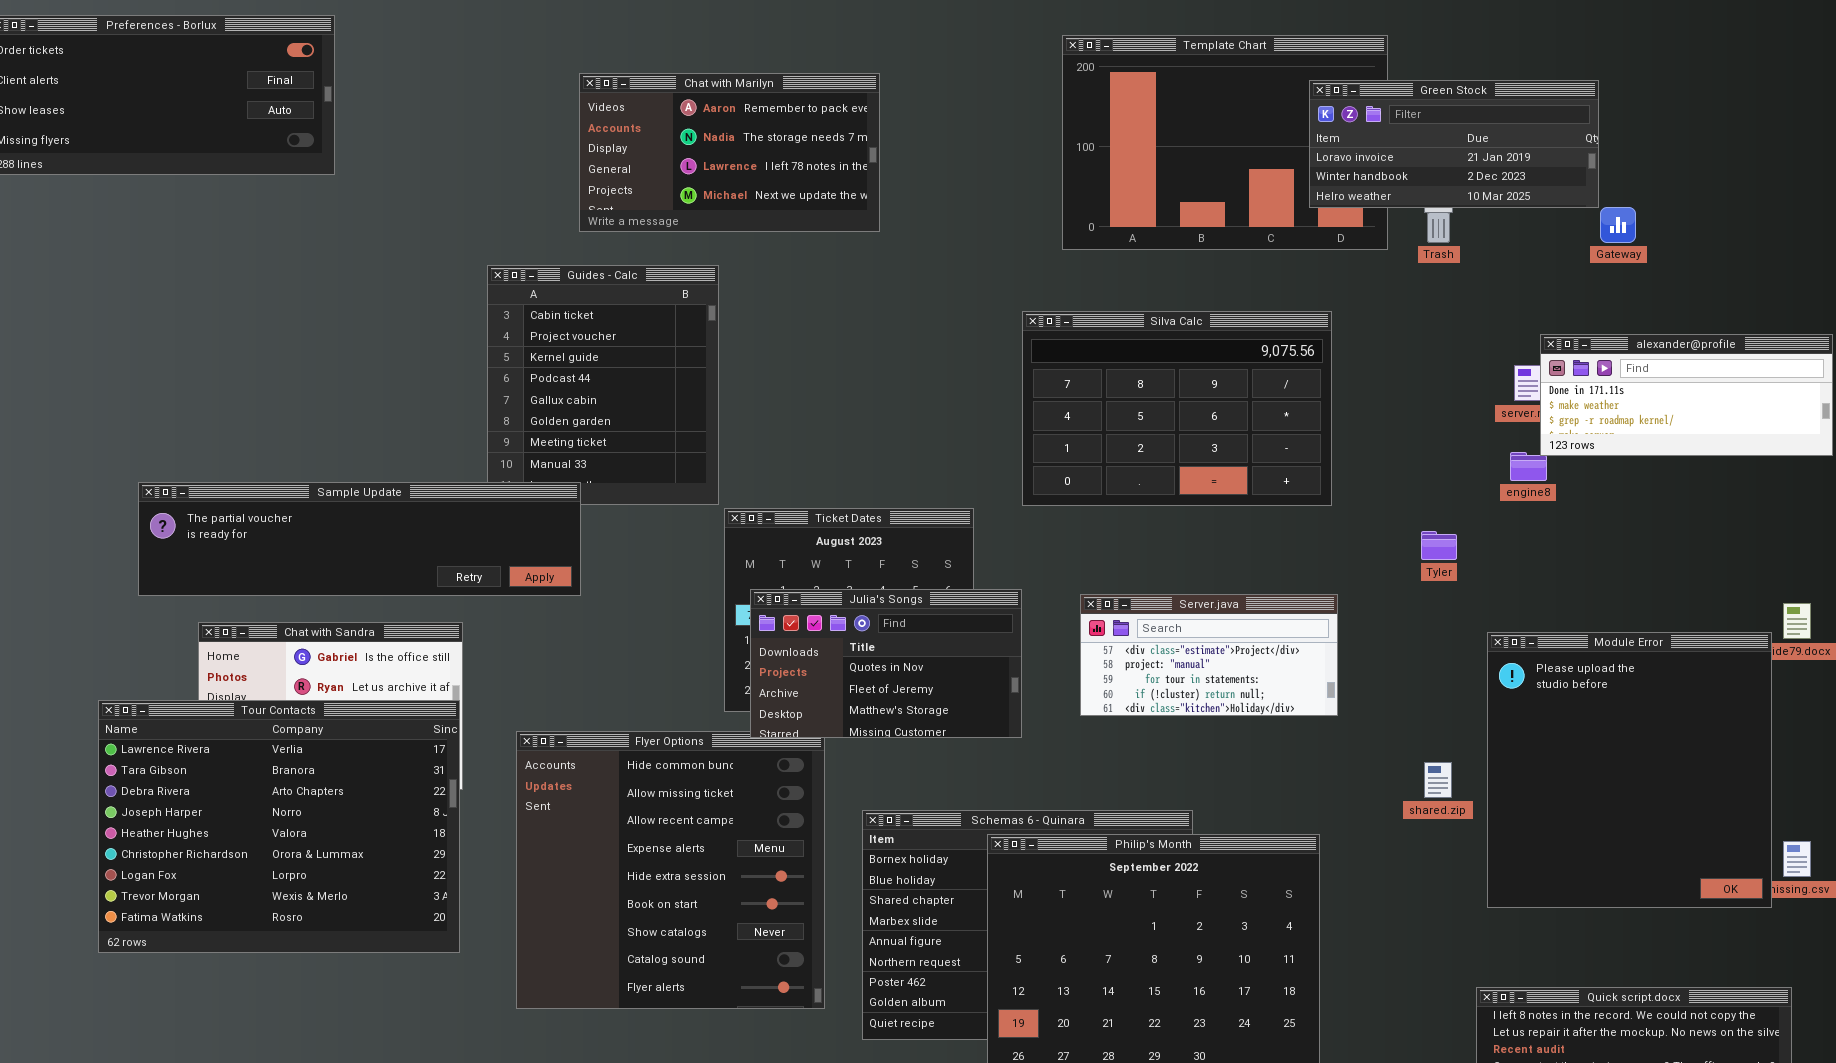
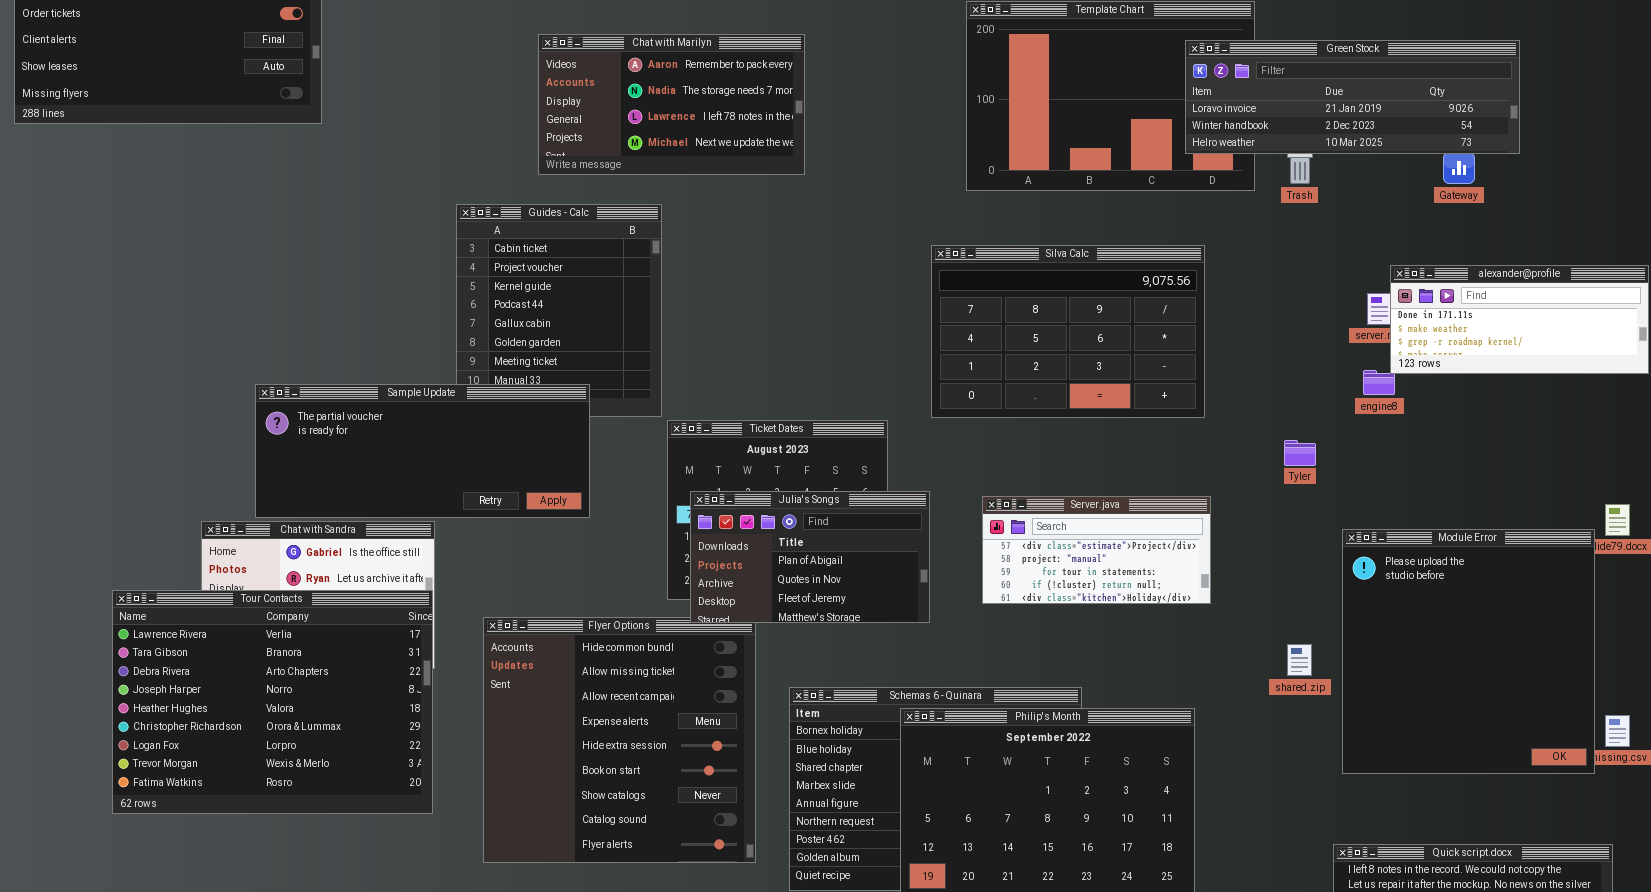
Green Stock: [1309,80,1599,208] -> [1185,40,1520,154], resized
Sample Update: [138,482,581,596] -> [255,384,590,518], moved, resized
Julia's Songs: [750,589,1022,738] -> [690,491,930,623], scrolled up 1 row

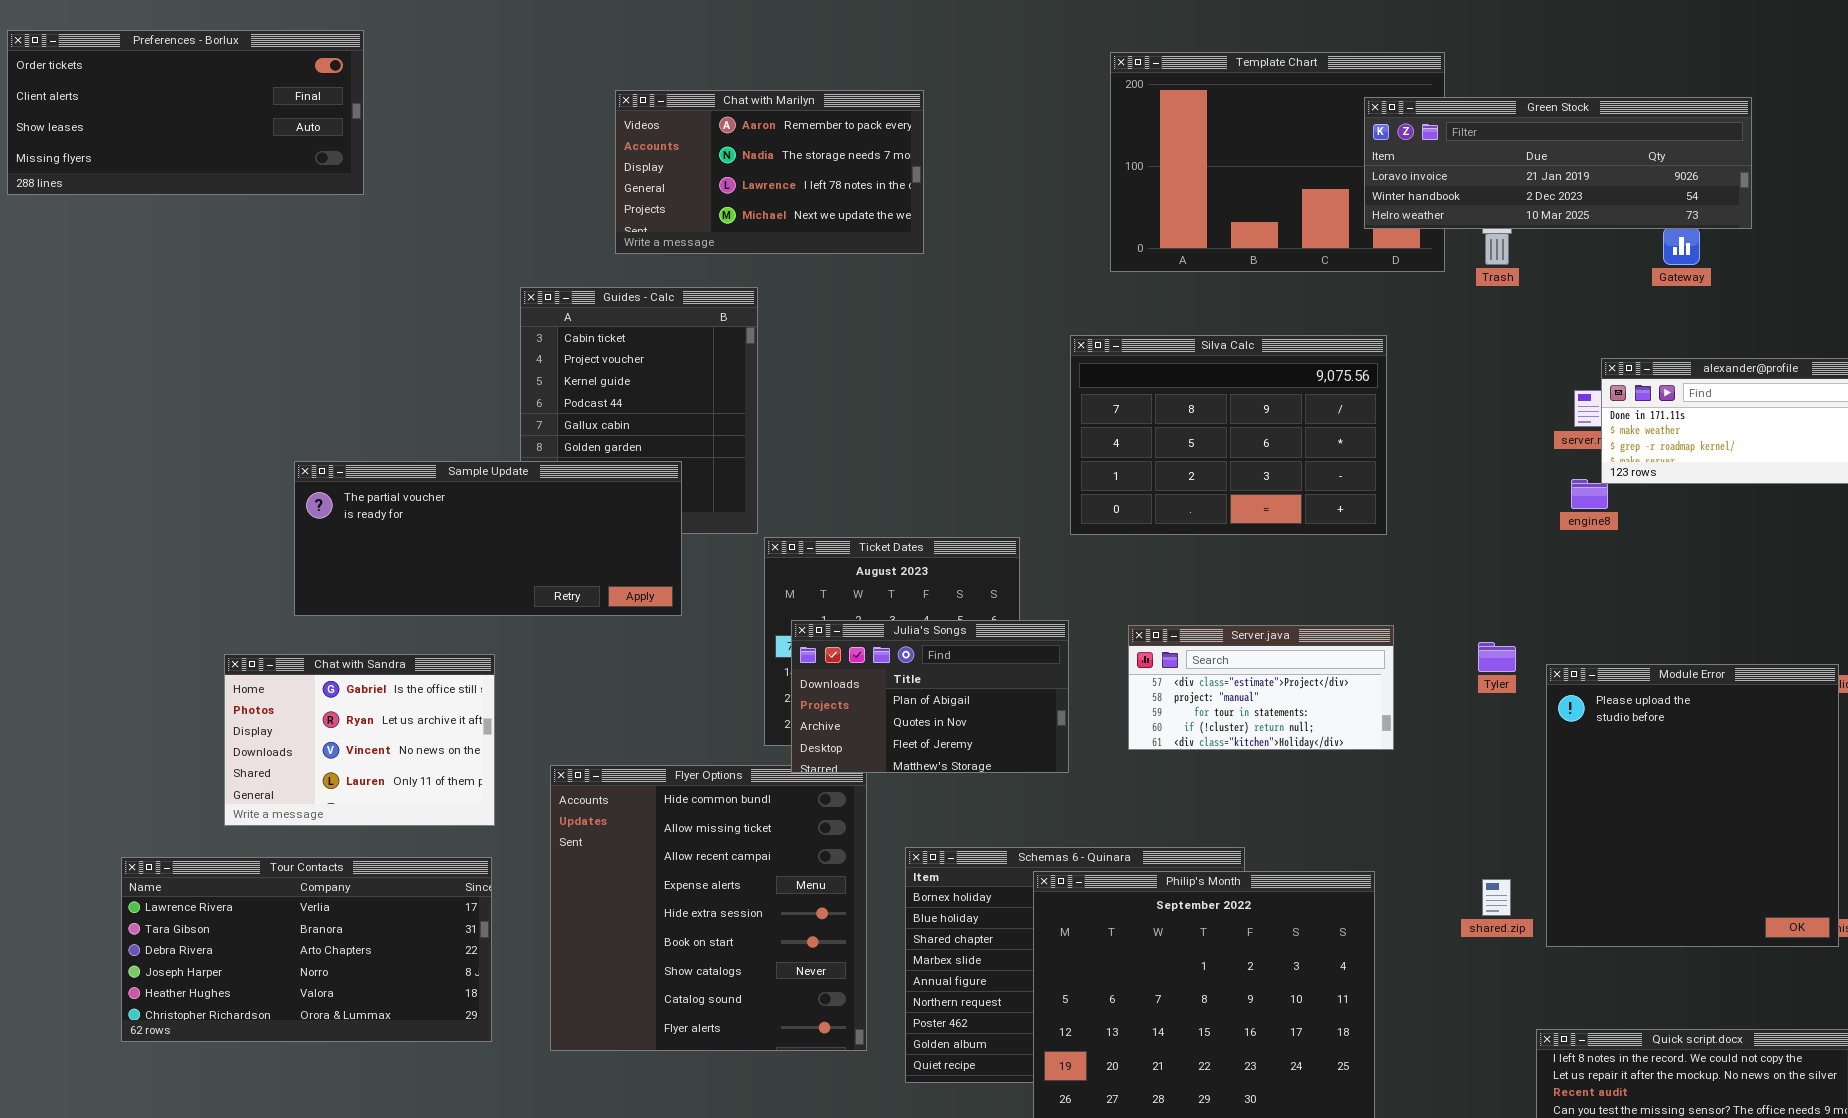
Sample Update: [255,384,590,518] -> [294,461,682,616], moved
Tyler: [1284,440,1316,466] -> [1478,642,1516,672], moved
Tour Contacts: [112,590,433,814] -> [121,857,492,1042], moved, resized
shared.zip: [1287,644,1312,676] -> [1482,879,1511,916], moved

